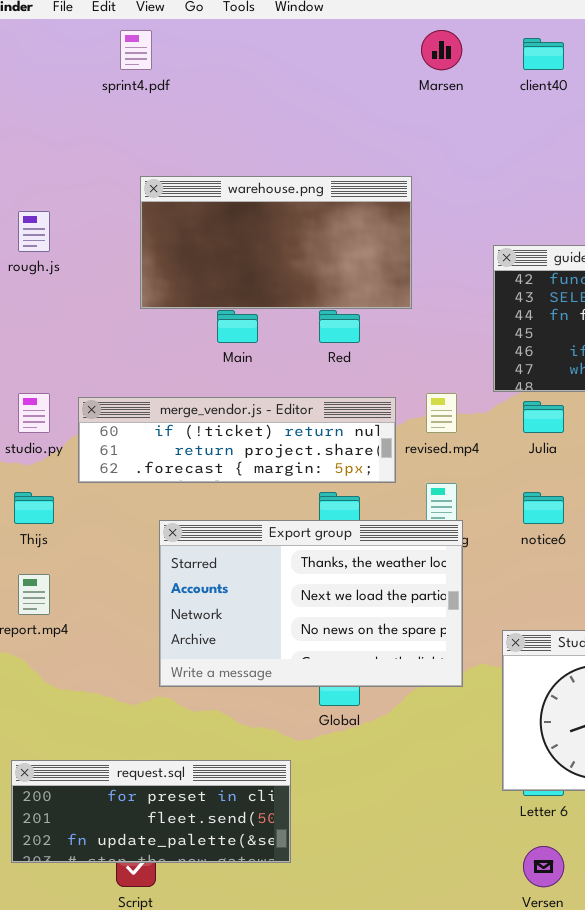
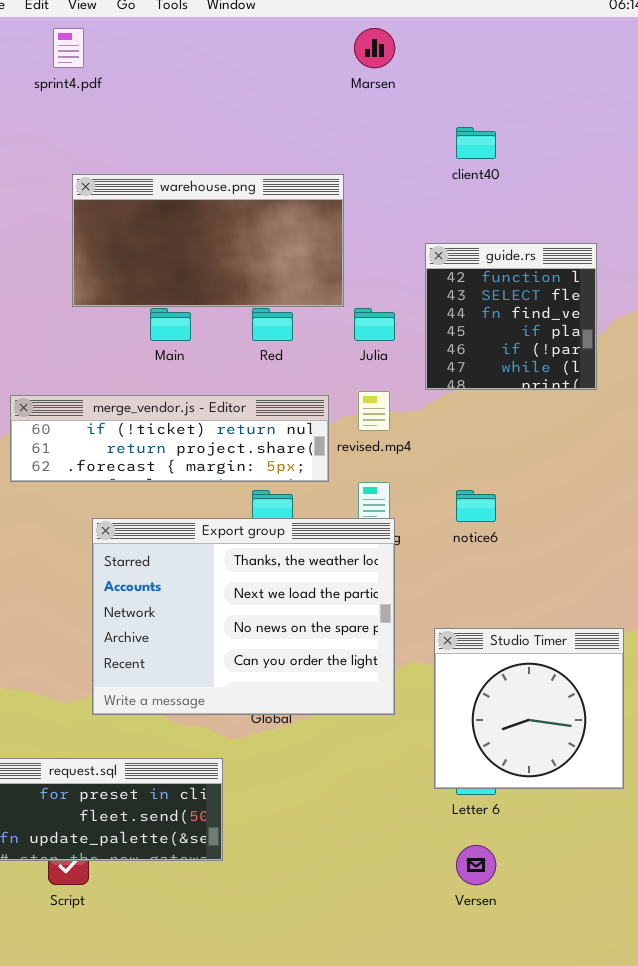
client40: [523,38,564,70] -> [456,127,496,159], moved
Julia: [523,401,564,433] -> [354,308,395,341], moved
Export group: [159,520,463,687] -> [92,518,395,715], resized

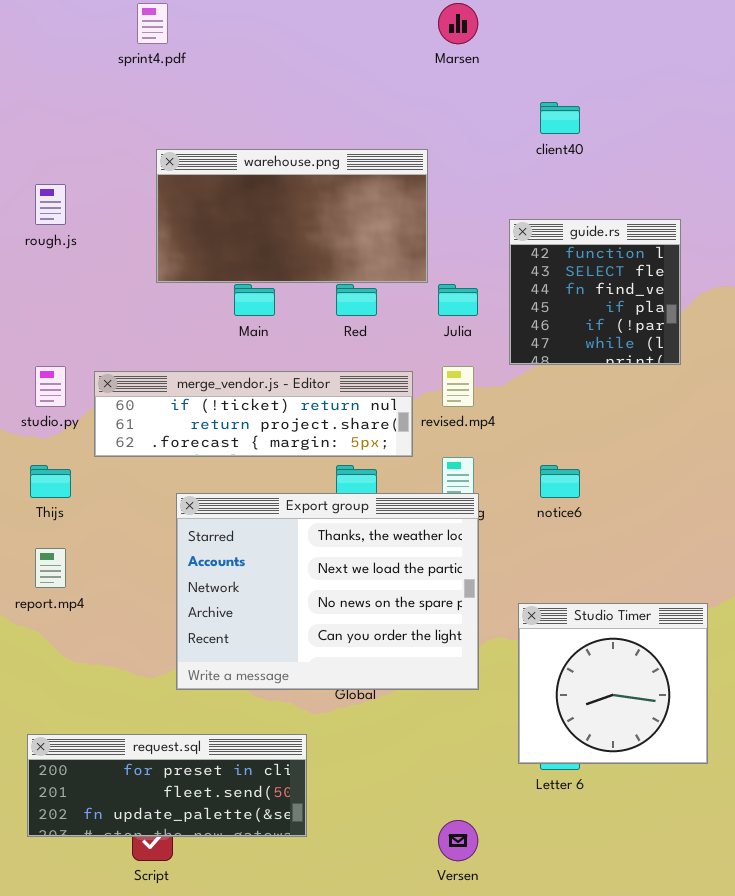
Versen: [456,845,496,885] -> [438,820,478,861], moved

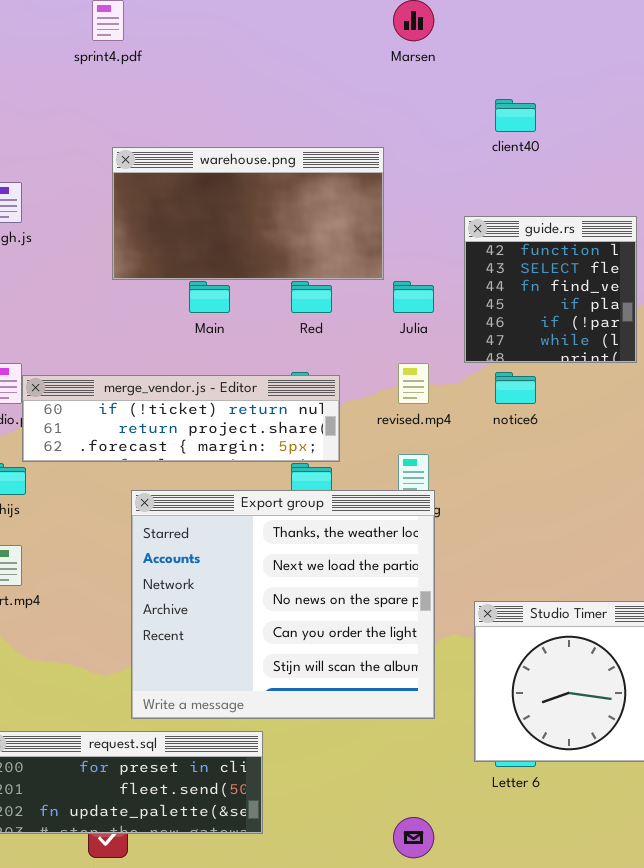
merge_vendor.js - Editor: [94,371,413,457] -> [22,375,340,462], moved
notice6: [540,465,580,498] -> [495,372,536,404], moved
Export group: [176,493,479,690] -> [131,490,435,719], resized

